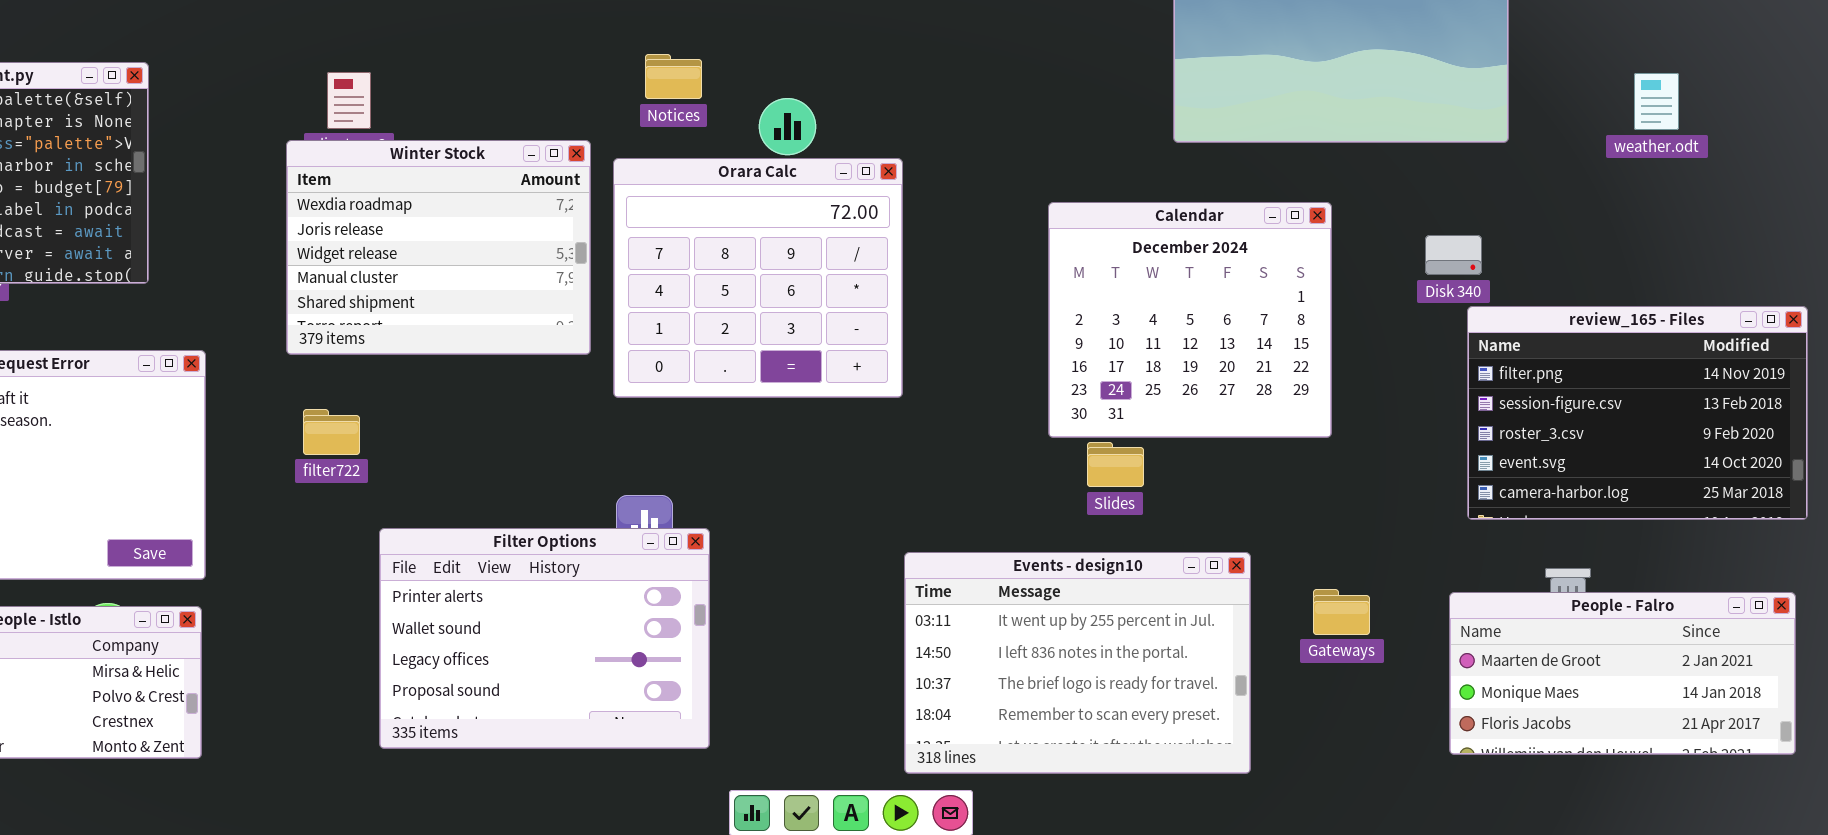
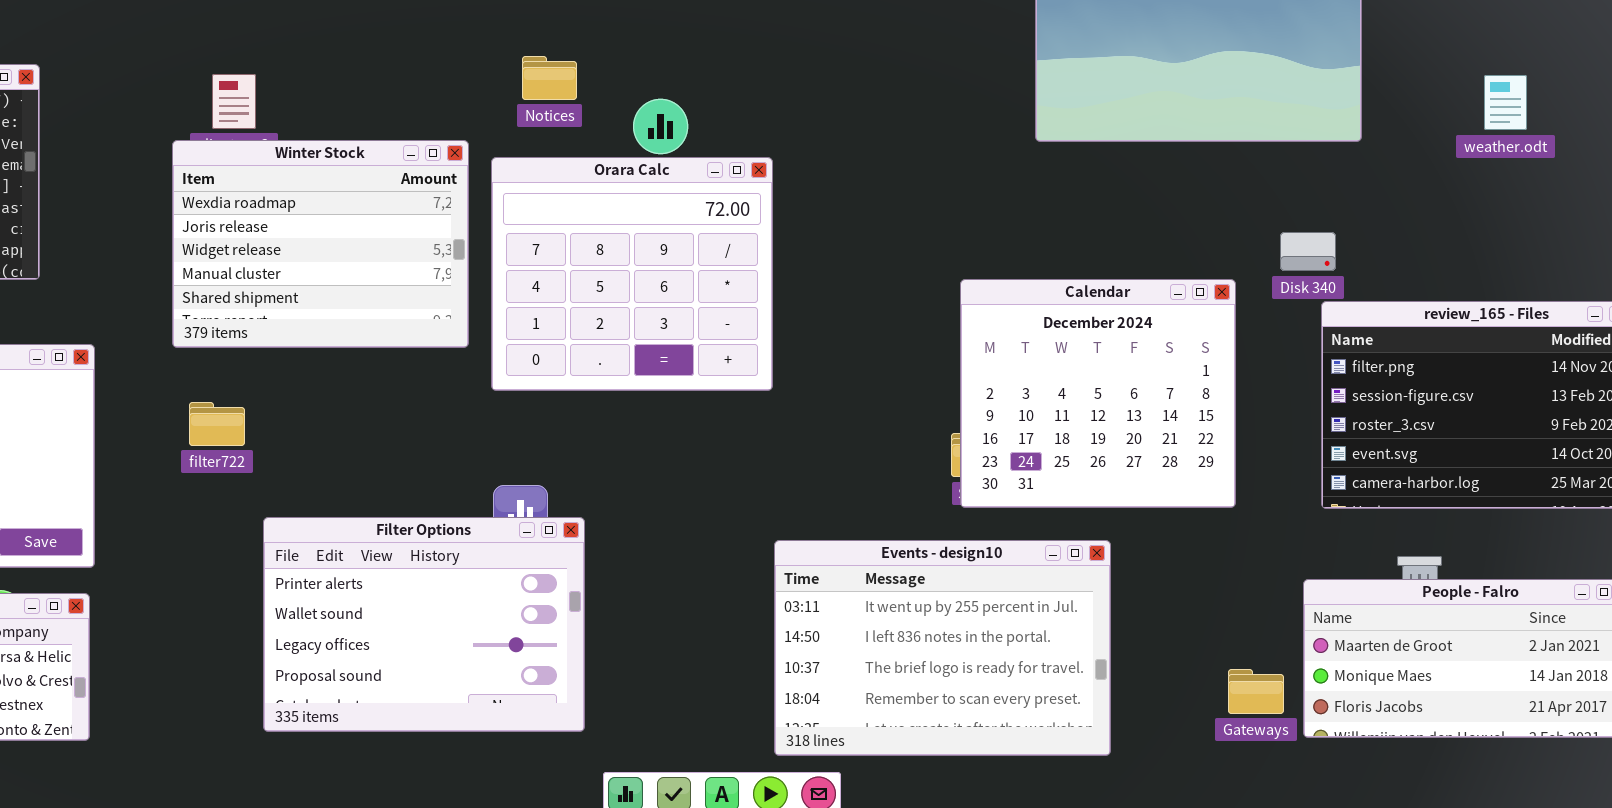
Calendar: [1048,202,1332,438] -> [960,279,1236,508], moved
Gateways: [1313,589,1370,635] -> [1228,669,1284,714], moved

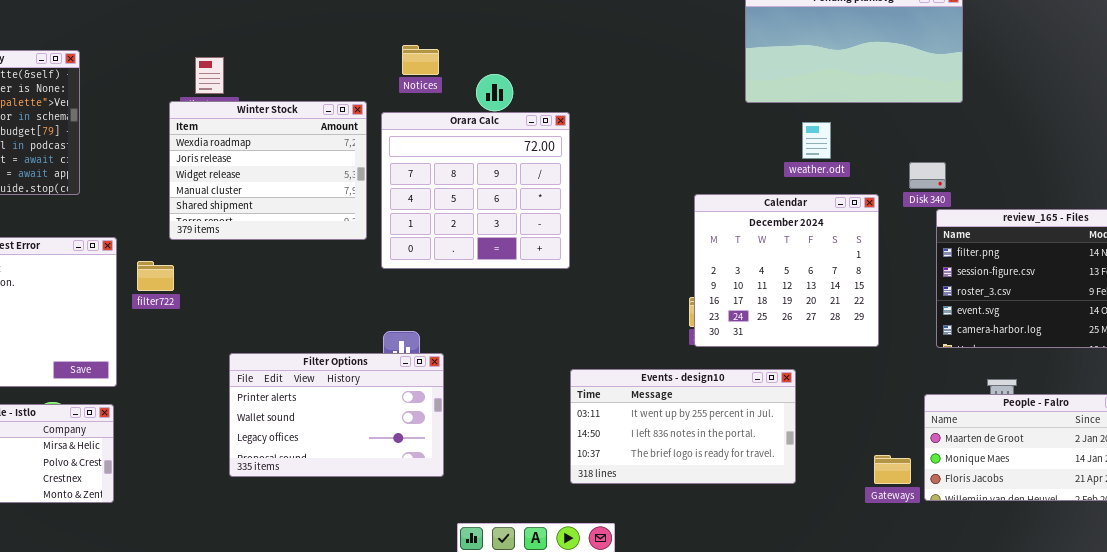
weather.odt: [1484,75,1527,130] -> [802,122,831,159], moved
filter722: [189,402,245,446] -> [137,261,174,291], moved
Filter Options: [263,517,585,732] -> [229,353,444,477], resized
Events - design10: [774,540,1111,756] -> [570,369,796,484], resized

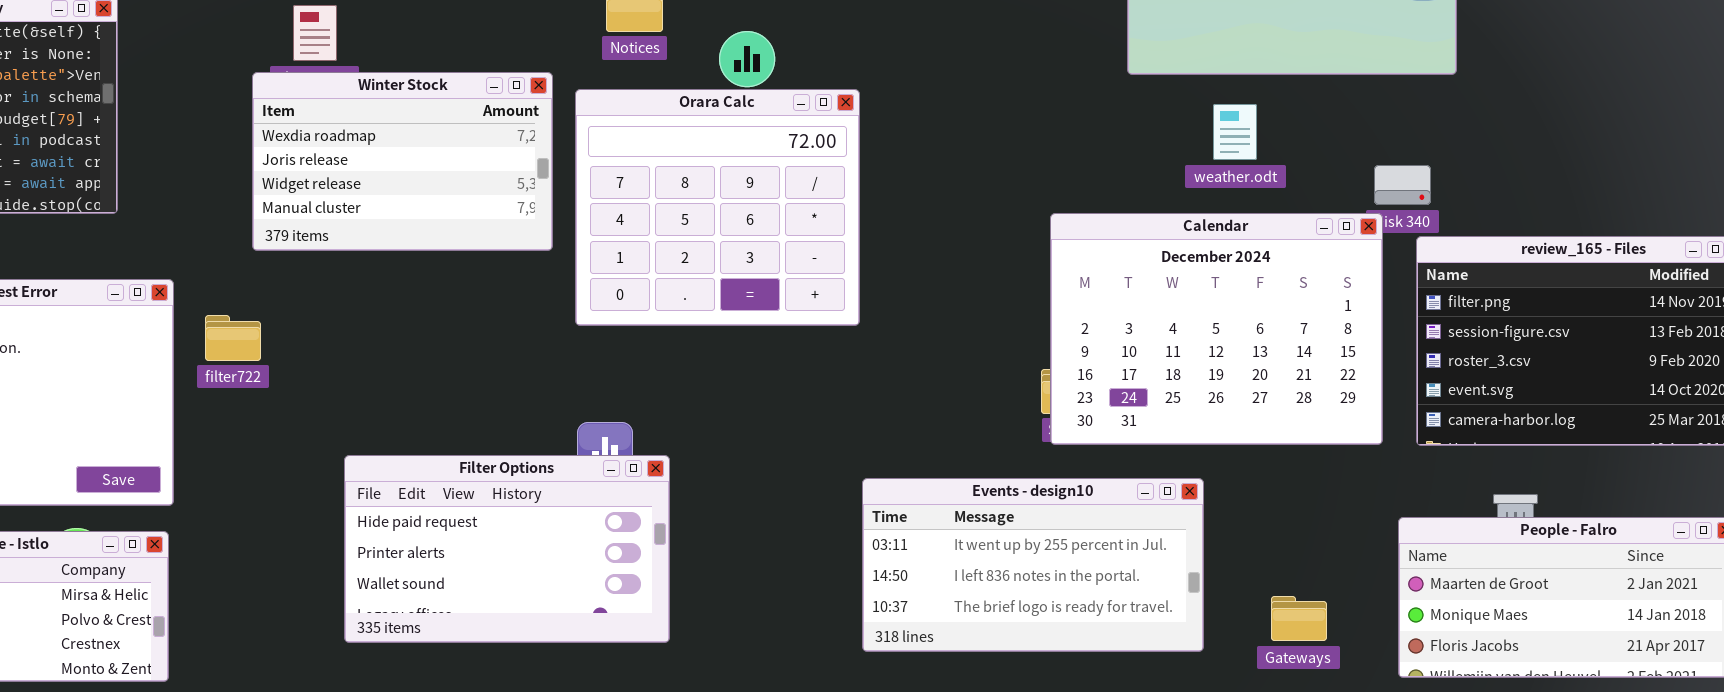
Winter Stock: [169,101,367,240] -> [252,72,553,251], resized
Calendar: [694,194,879,347] -> [1050,213,1383,445], resized
Filter Options: [229,353,444,477] -> [344,455,670,643], scrolled up 1 row
Gateways: [874,455,911,484] -> [1271,596,1327,641], moved

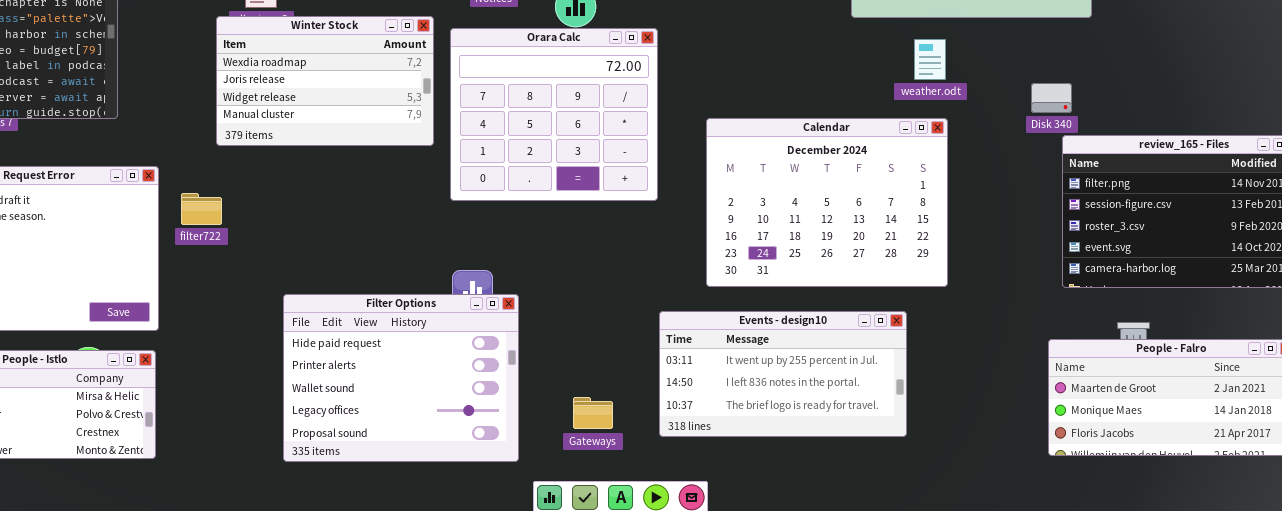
Calendar: [1050,213,1383,445] -> [706,118,948,287], moved
Filter Options: [344,455,670,643] -> [283,294,519,462], resized
Gateways: [1271,596,1327,641] -> [573,397,613,429], moved

